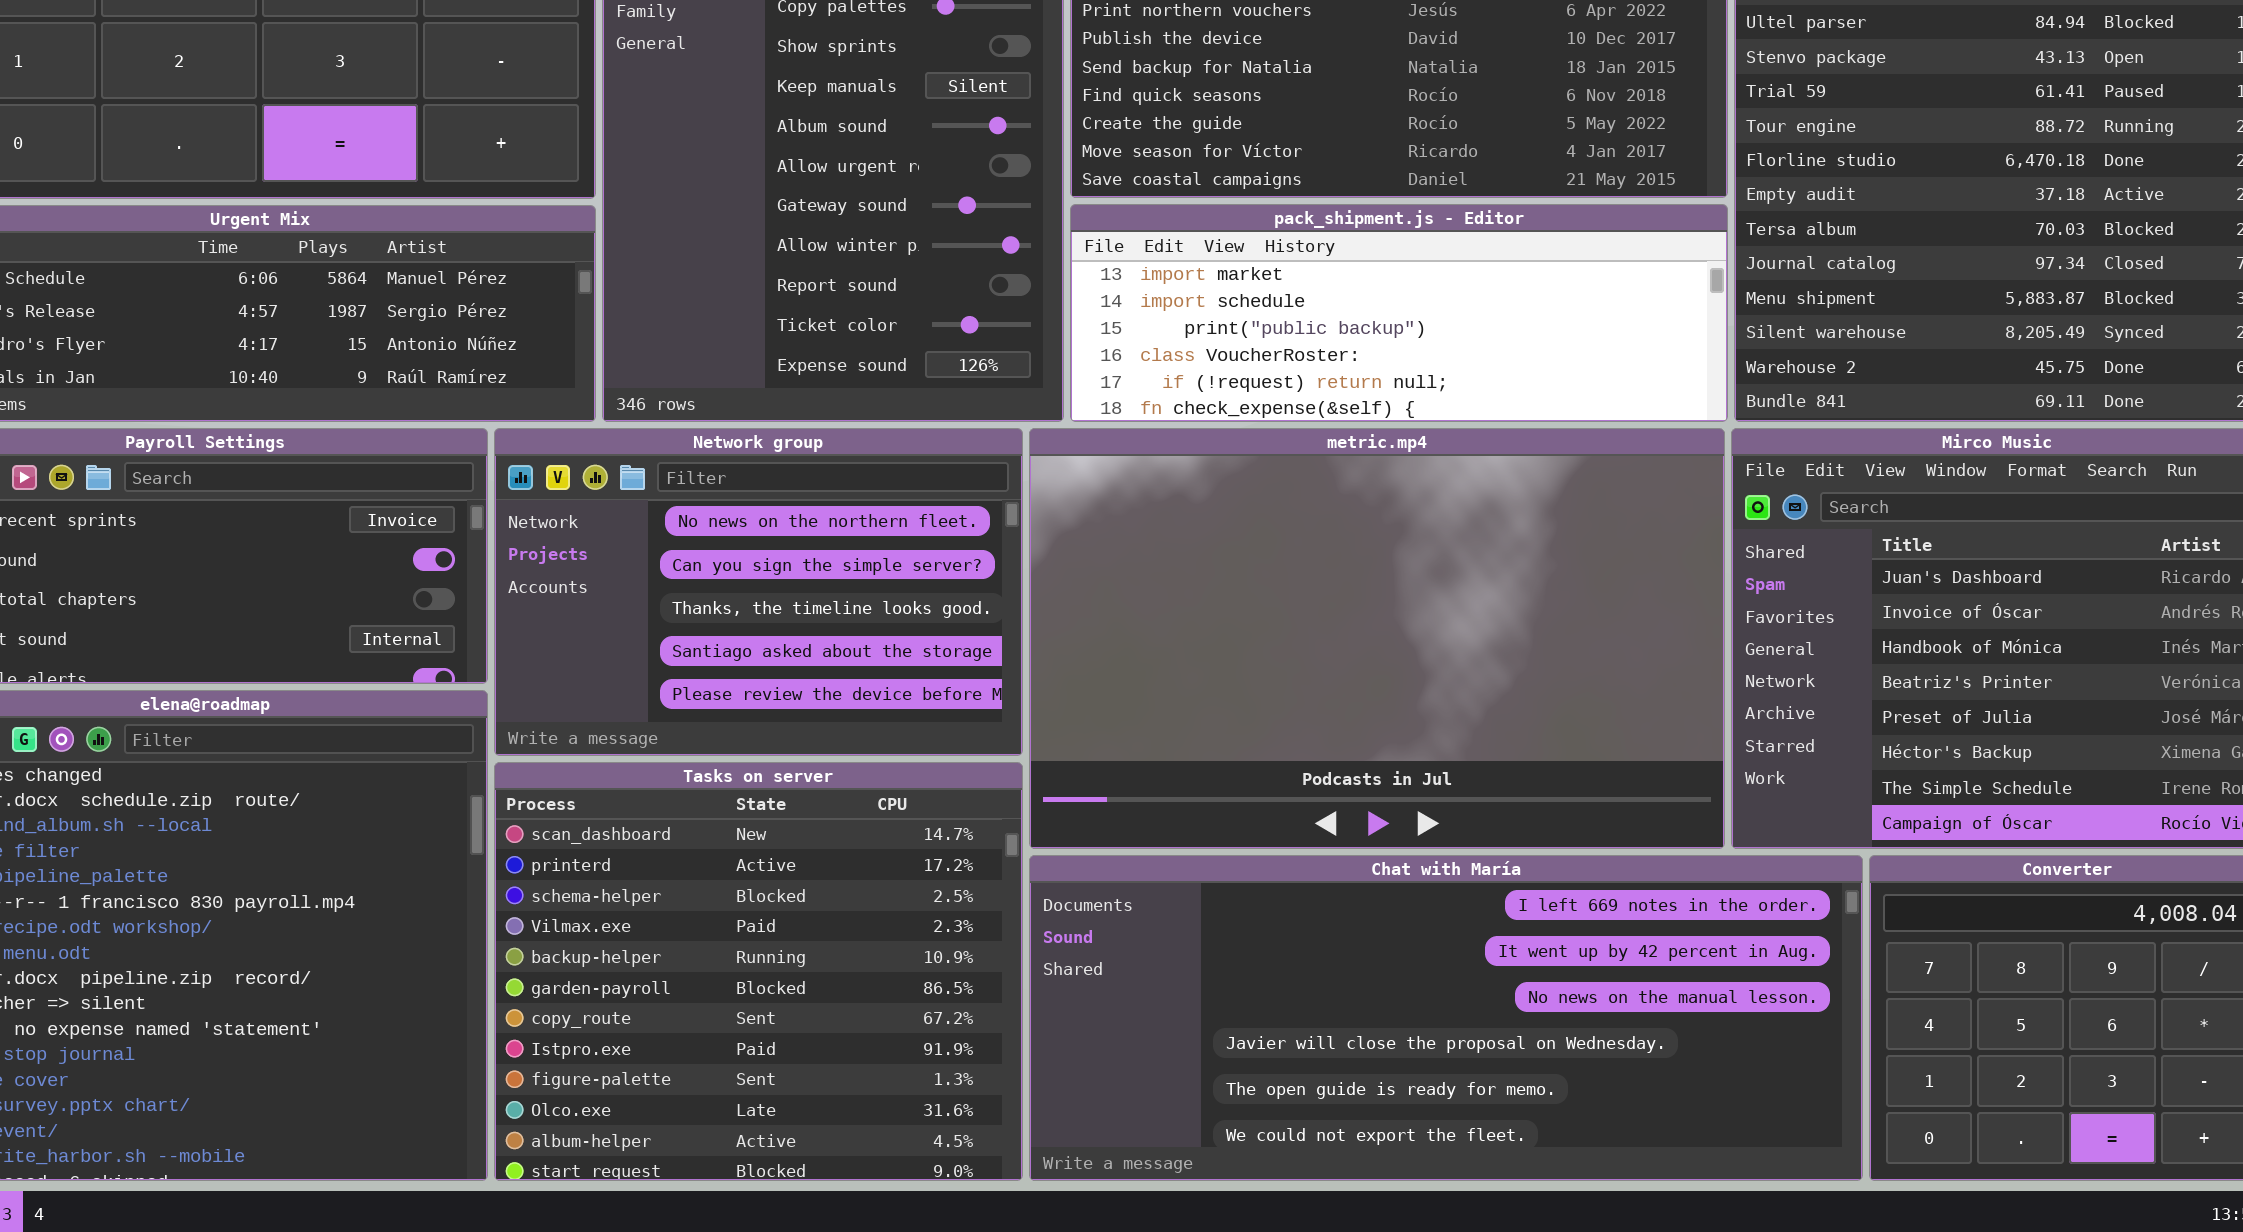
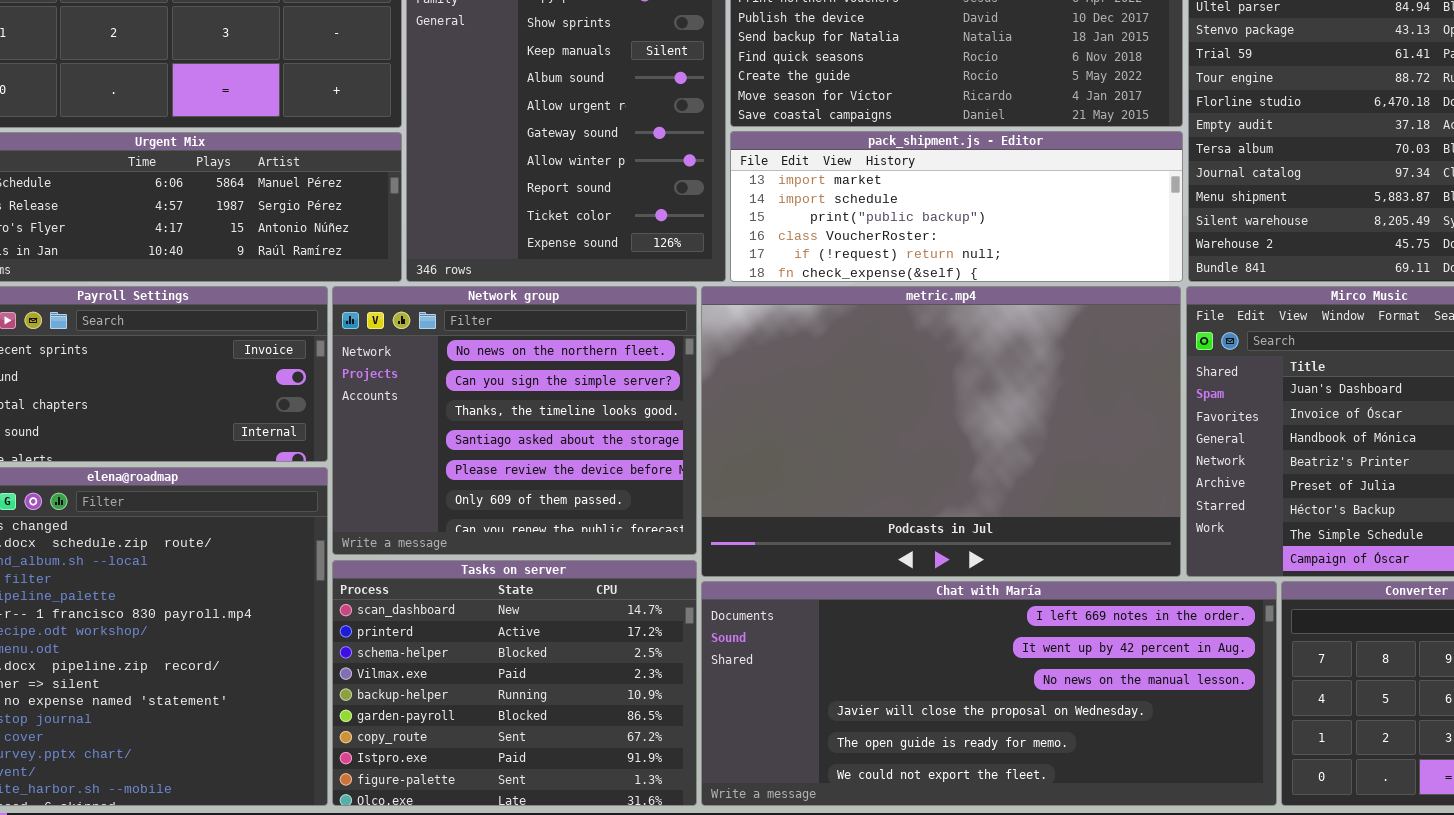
Network group: [494,428,1023,756] -> [332,286,697,555], resized
Tasks on server: [494,762,1023,1181] -> [332,560,697,806], resized

